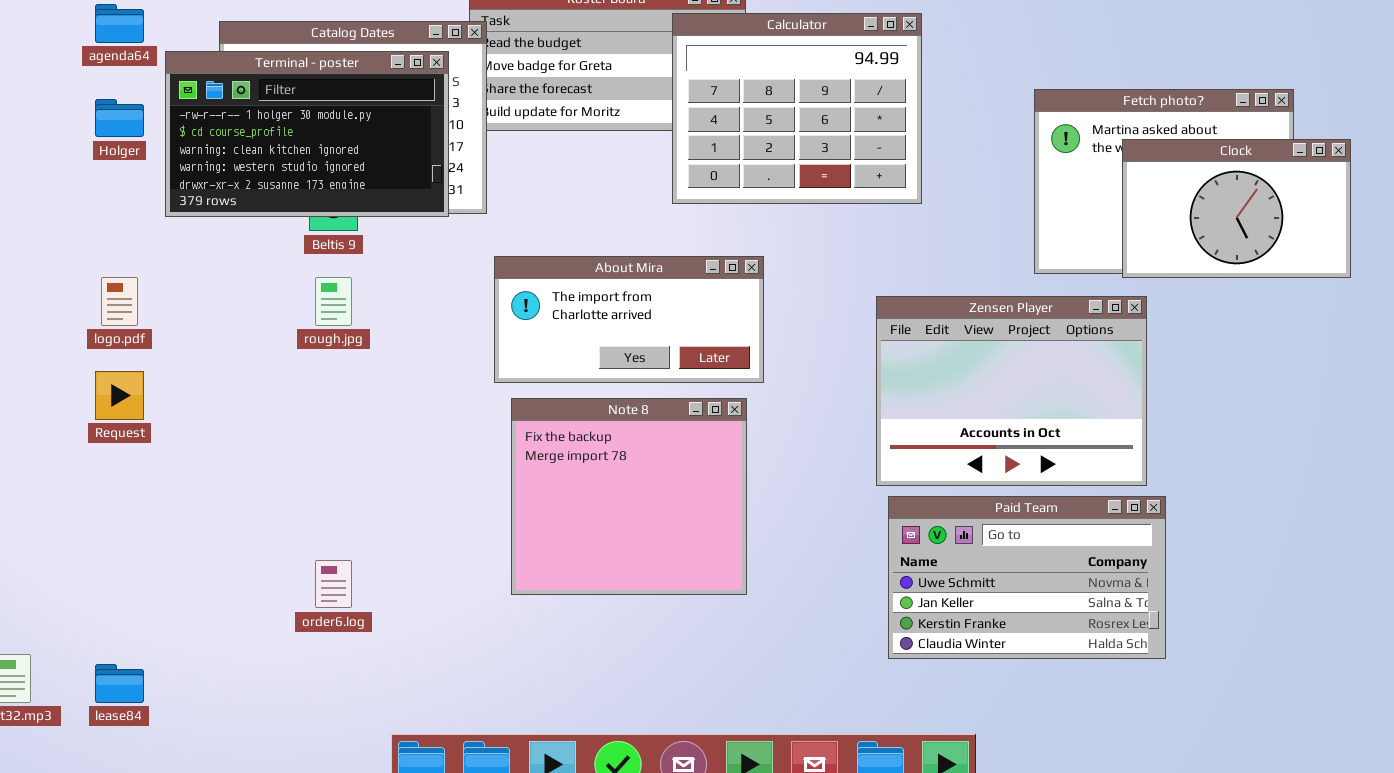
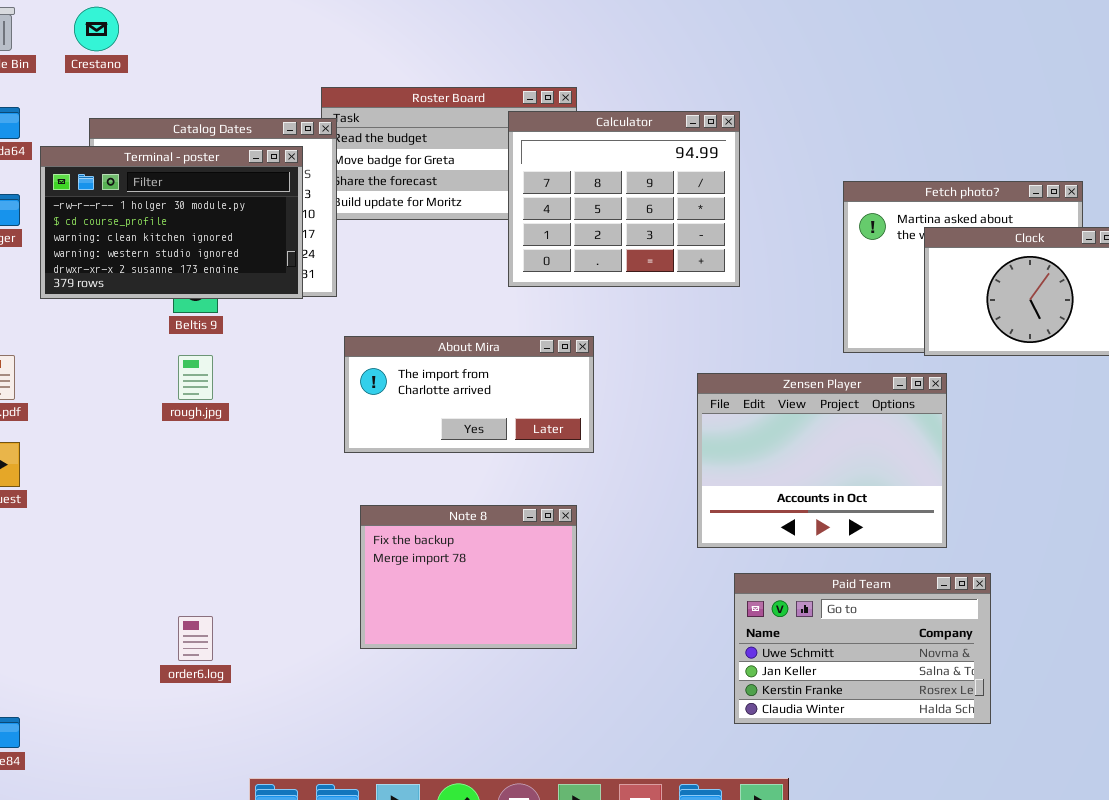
Note 8: [511,398,747,595] -> [360,505,577,649], resized
Paid Team: [888,496,1166,659] -> [734,573,991,724], moved

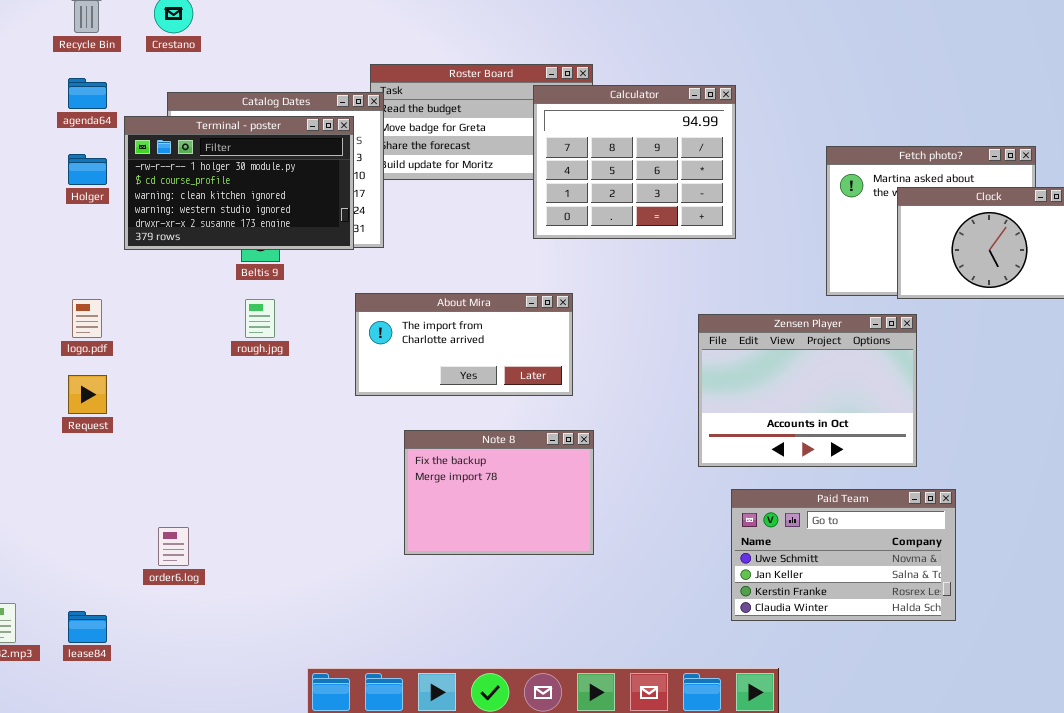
About Mira: [344,336,594,453] -> [355,293,573,396], moved
order6.log: [178,616,213,661] -> [158,527,189,566], moved

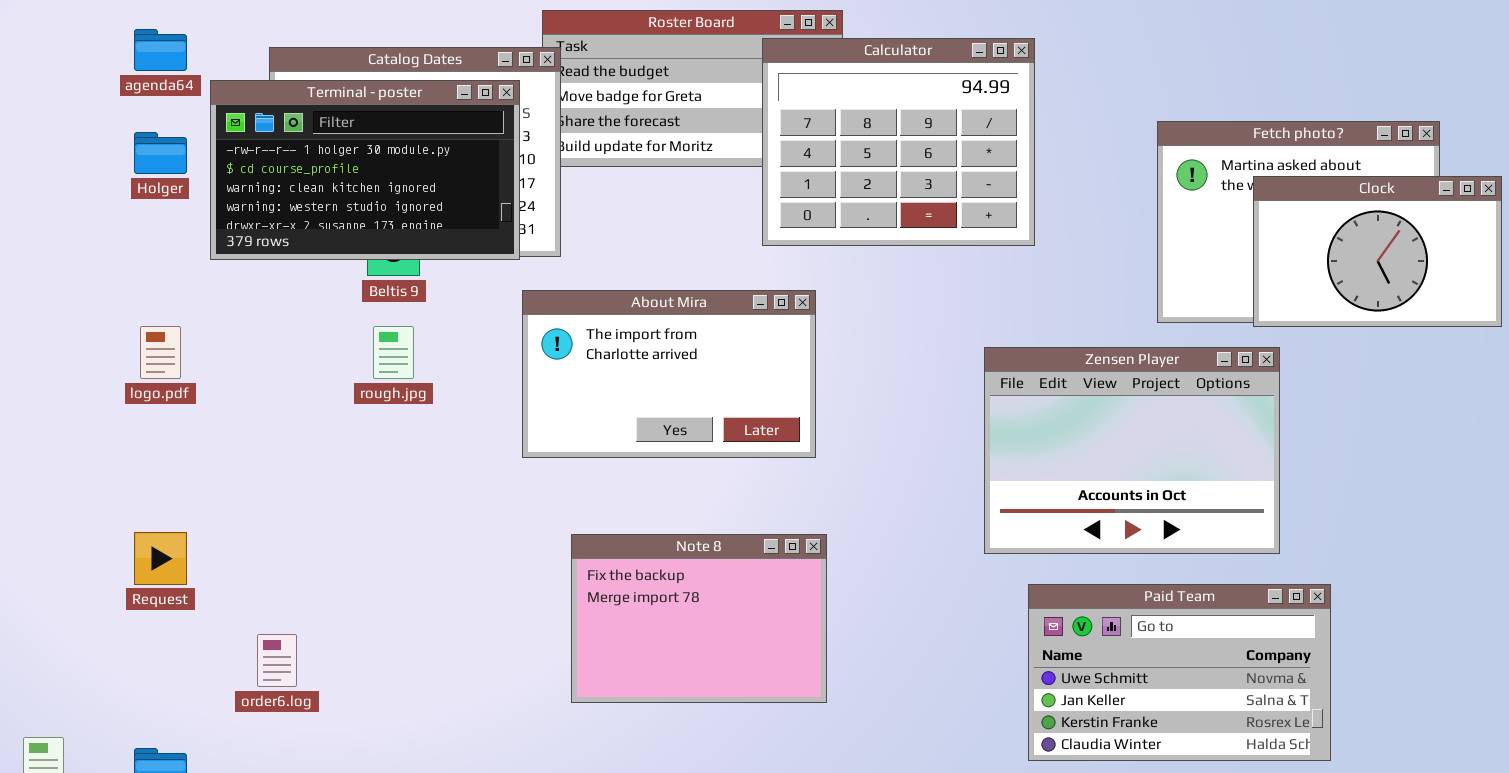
About Mira: [355,293,573,396] -> [522,290,816,458], resized
Request: [68,375,107,414] -> [134,532,187,585], moved
Note 8: [404,430,594,555] -> [571,534,827,703], moved

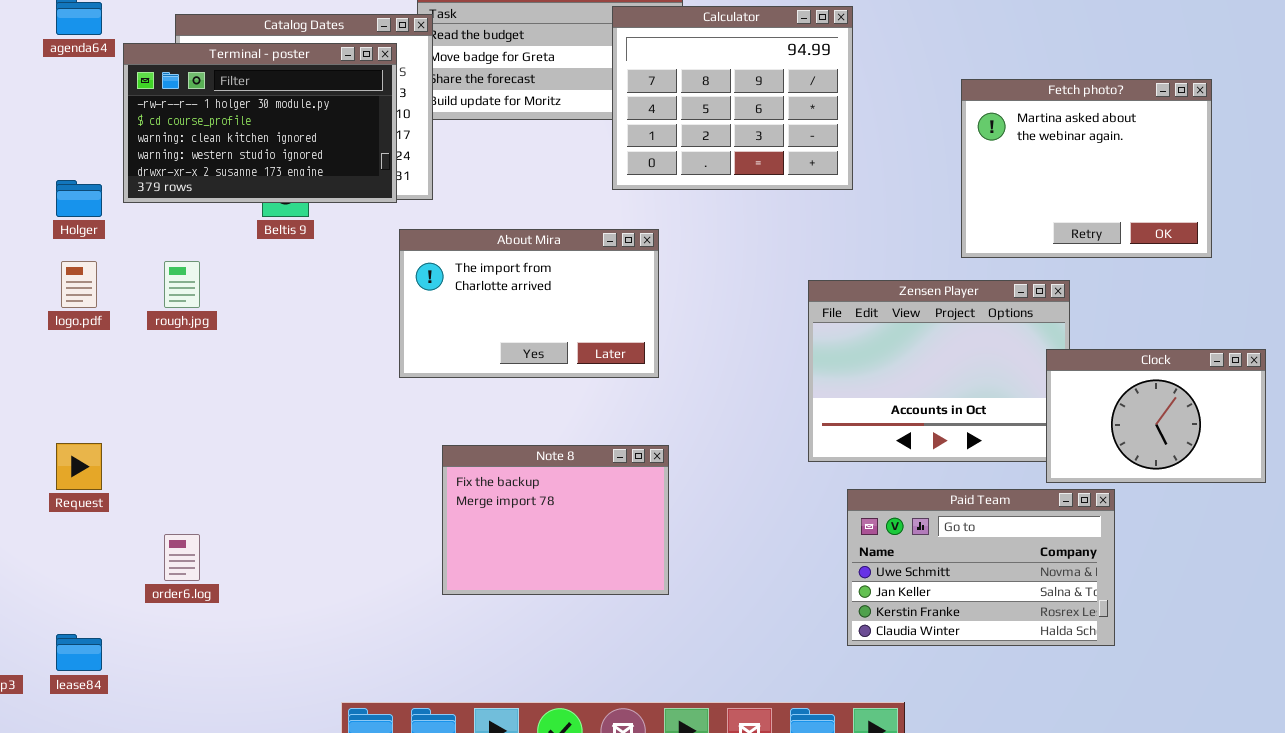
Holger: [134,132,187,174] -> [56,180,102,217], moved
Clock: [1253,176,1502,327] -> [1046,349,1266,483], moved
rough.jpg: [373,326,414,379] -> [164,261,200,308], moved

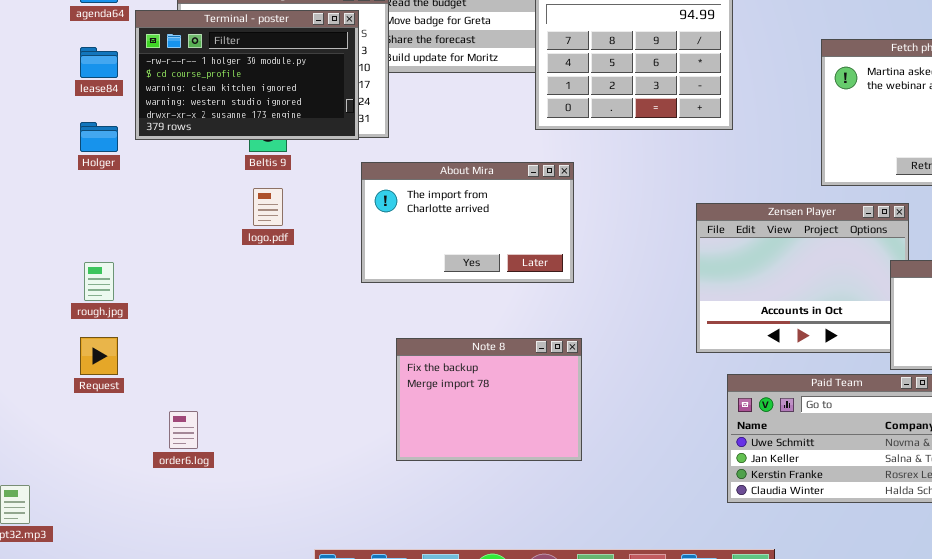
logo.pdf: [61,261,97,308] -> [253,188,283,226], moved
rough.jpg: [164,261,200,308] -> [84,262,114,301], moved
lease84: [56,634,102,671] -> [80,47,118,78], moved

